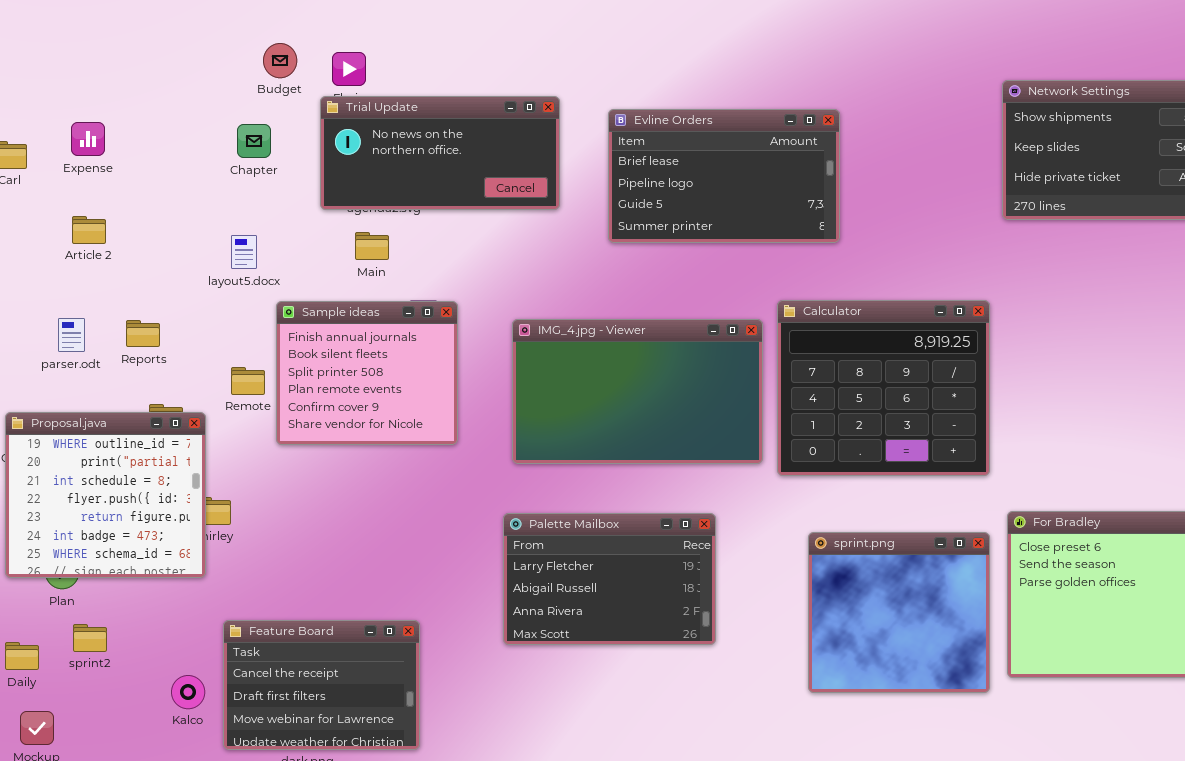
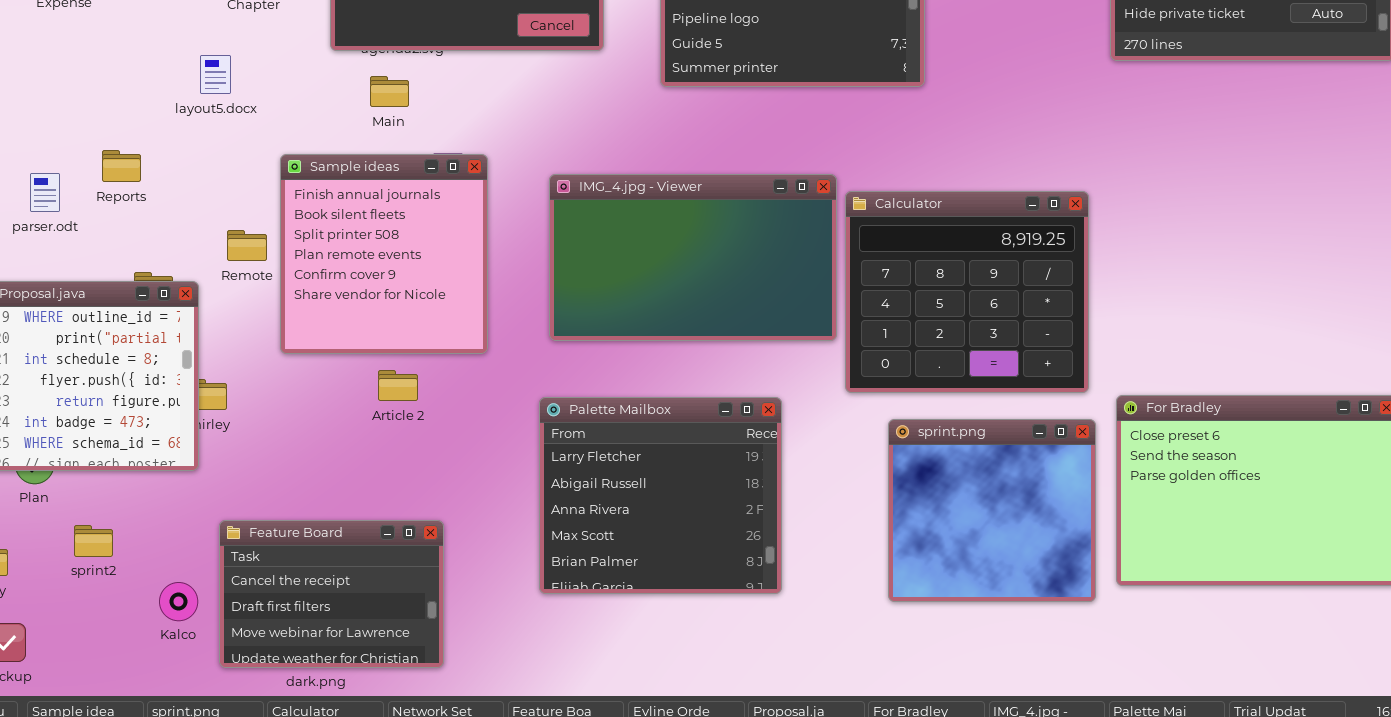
Article 2: [72,216,106,244] -> [378,370,418,401], moved
layout5.docx: [231,235,257,269] -> [200,55,231,94], moved
Calculator: [777,300,990,476] -> [845,191,1089,393], moved
Sample ideas: [276,301,458,445] -> [280,154,488,354], resized
Reports: [126,320,160,347] -> [102,150,141,182], moved
Palette Mailbox: [503,513,716,645] -> [539,397,782,594], resized
sprint2: [73,624,107,652] -> [74,525,113,557], moved

